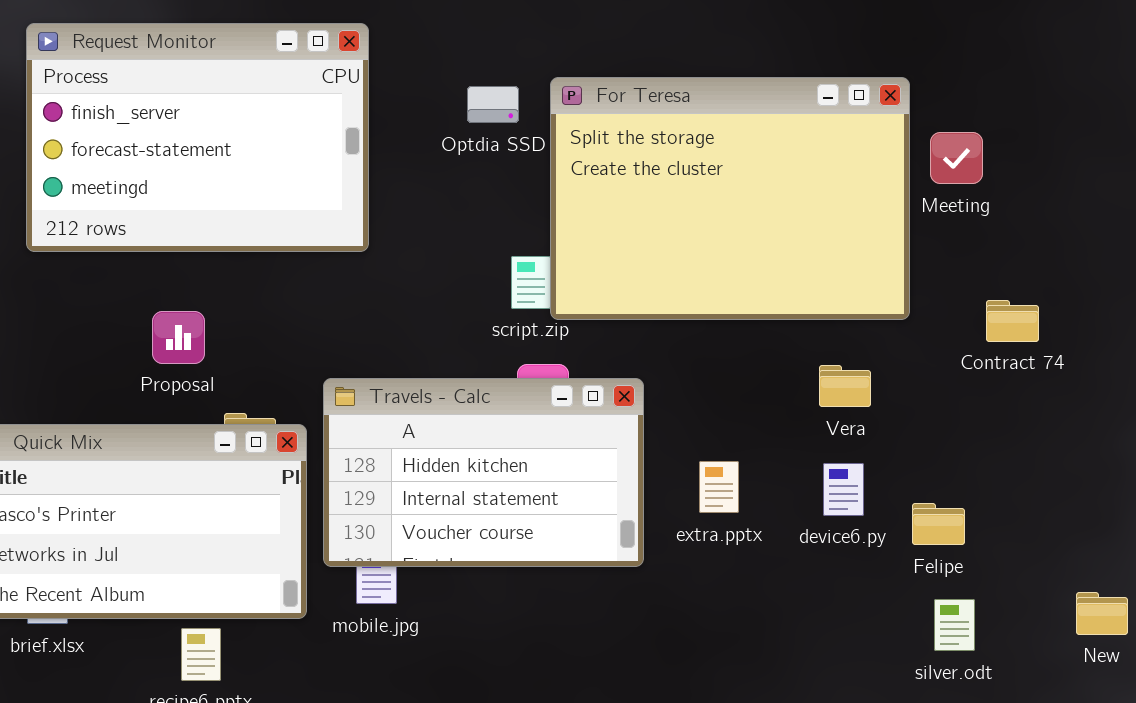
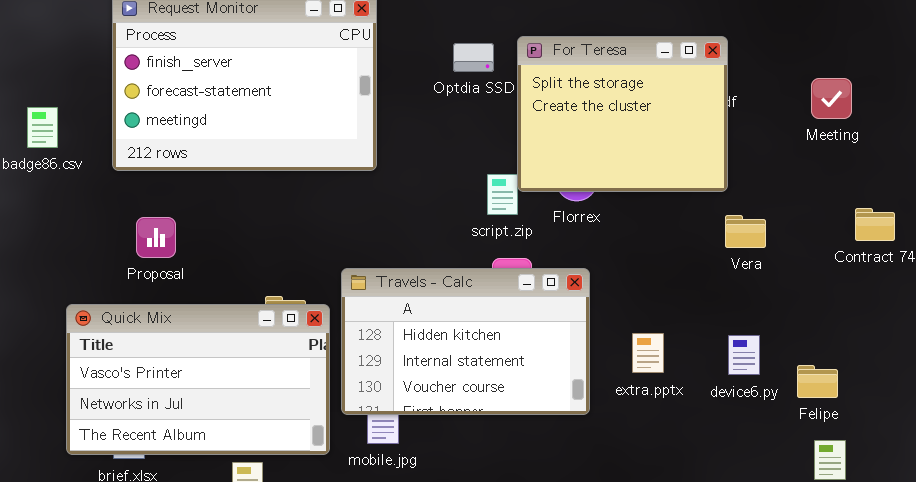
For Teresa: [550,77,910,320] -> [517,36,728,192], resized
Proposal: [152,311,205,364] -> [136,217,176,258], moved
Vera: [819,365,871,407] -> [725,215,766,248], moved

